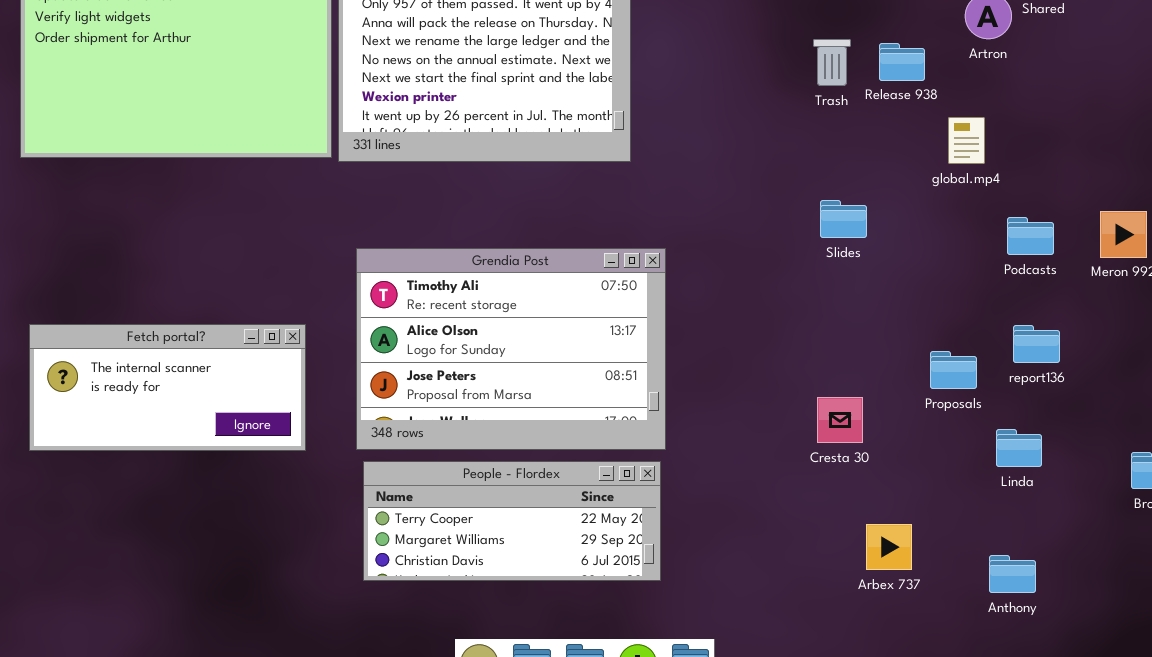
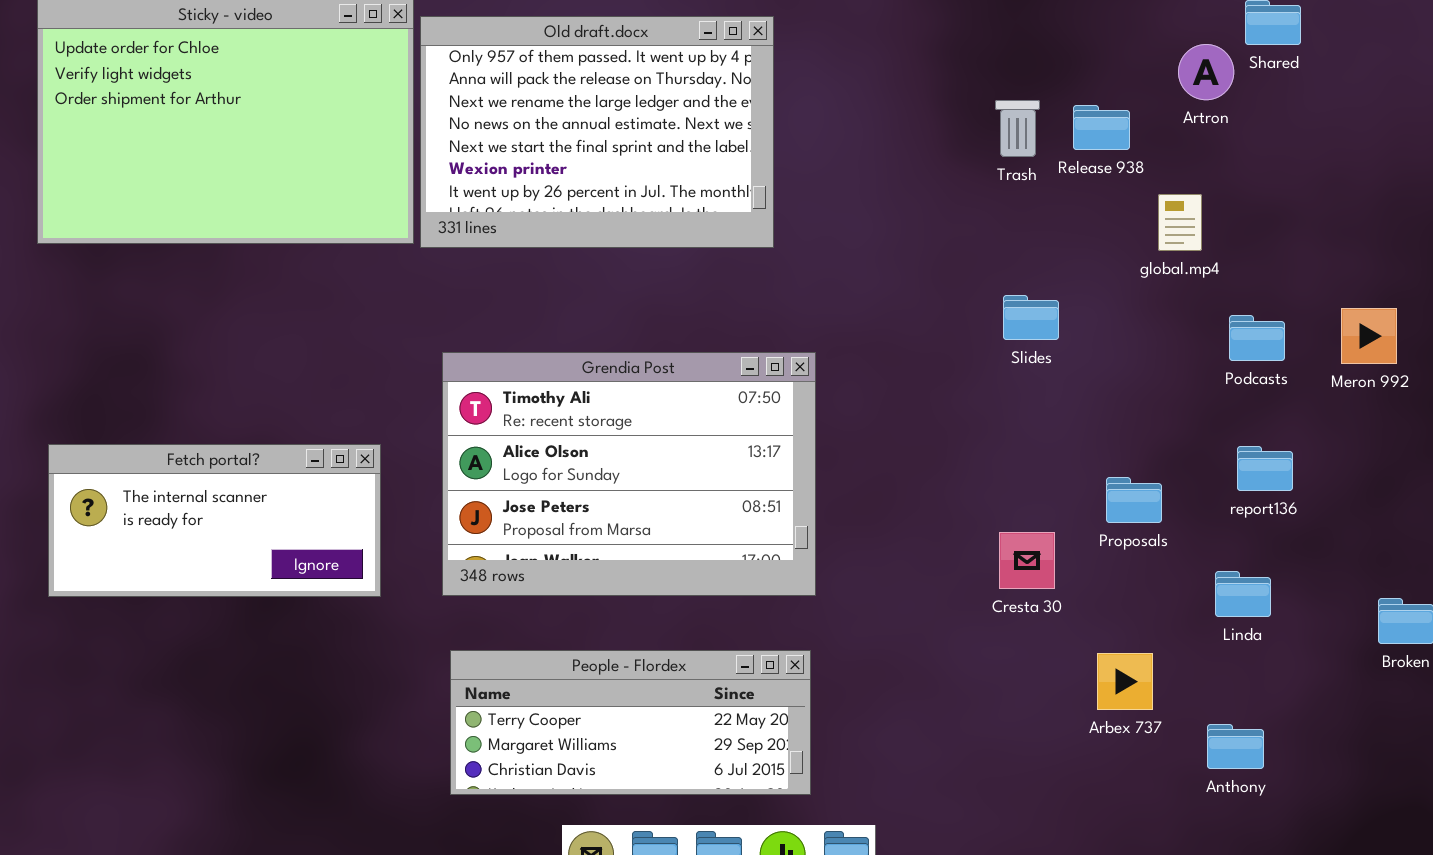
Proposals: [930,351,977,389] -> [1106,477,1162,523], moved
People - Flordex: [363,461,661,581] -> [450,650,811,795], moved
Arbex 737: [866,524,912,570] -> [1097,653,1153,710], moved

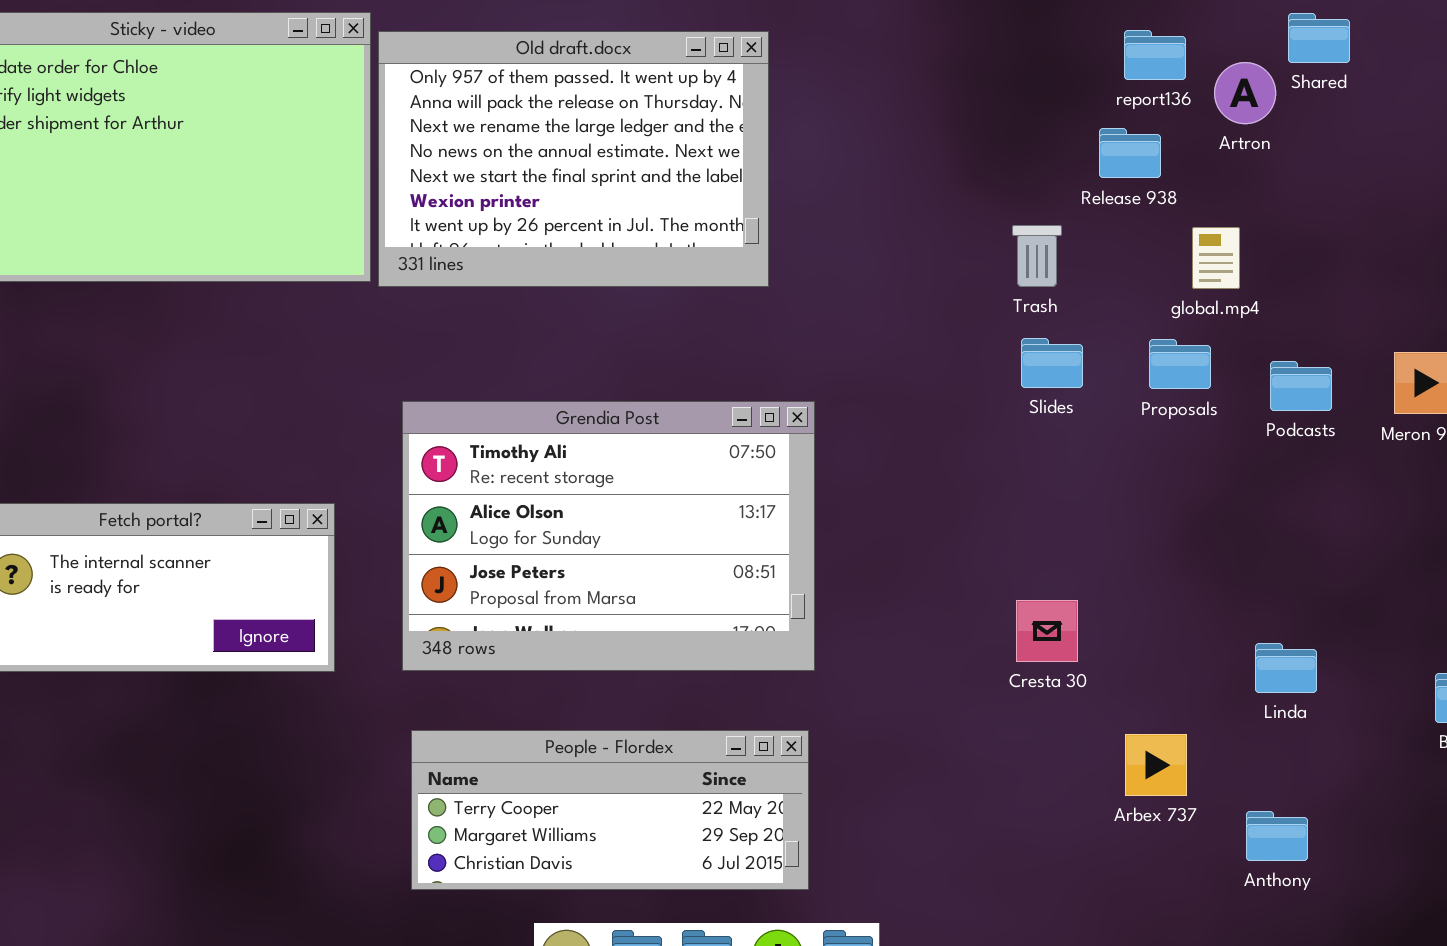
Trash: [995,100,1040,157] -> [1012,225,1062,287], moved
report136: [1237,446,1293,491] -> [1124,30,1186,80], moved
Proposals: [1106,477,1162,523] -> [1149,339,1211,389], moved

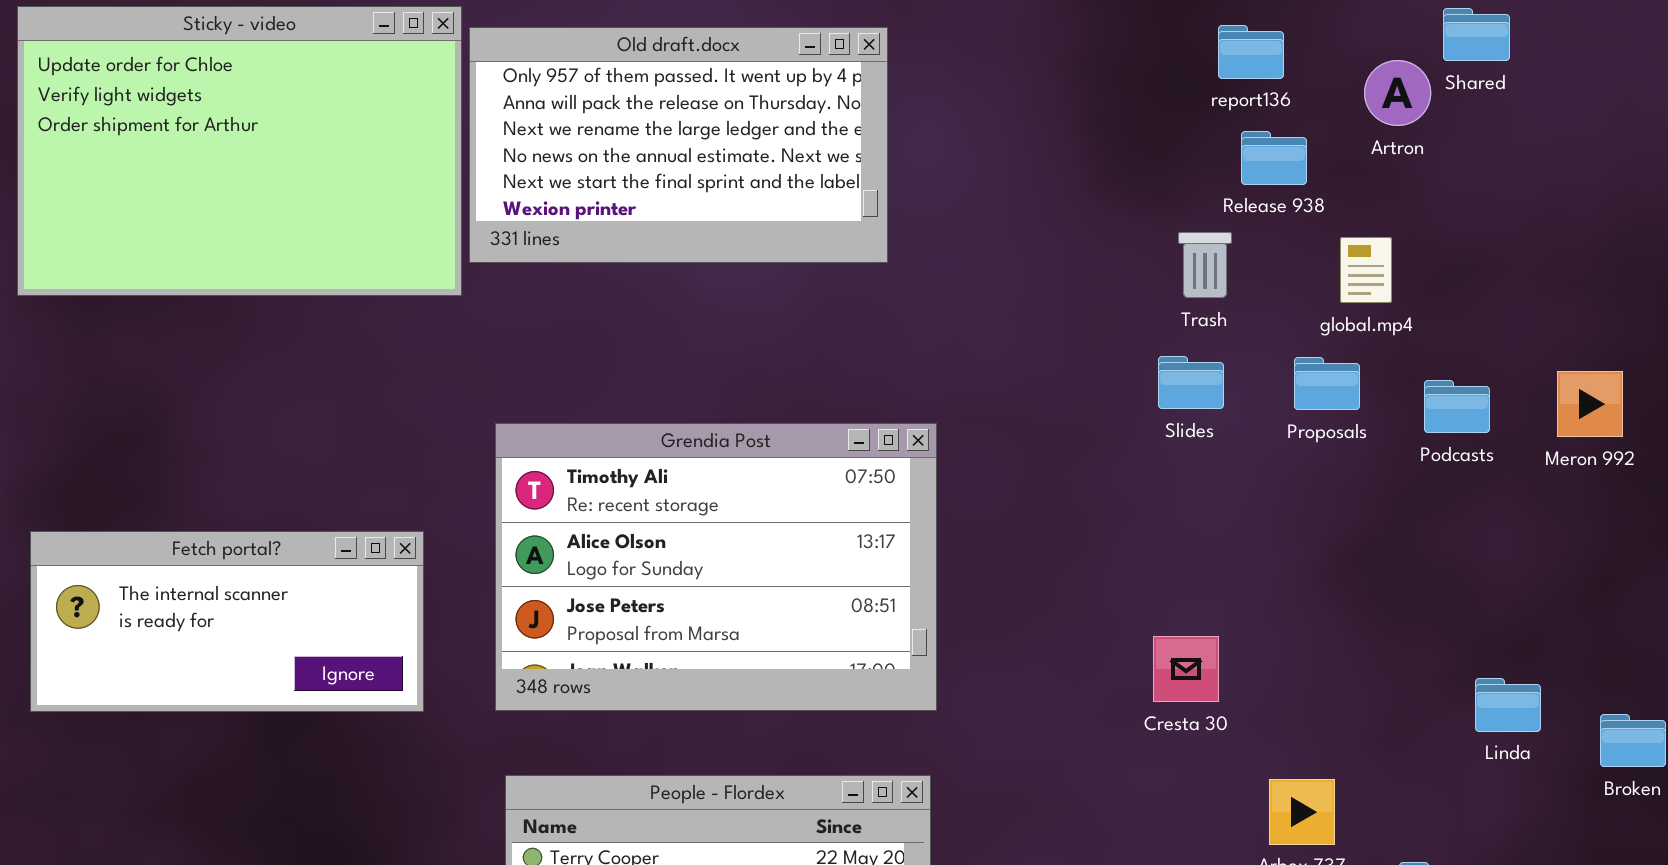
report136: [1124,30,1186,80] -> [1218,25,1284,79], moved
Old draft.docx: [378,31,769,287] -> [469,27,888,263], resized
Trash: [1012,225,1062,287] -> [1178,232,1232,298], moved
Linda: [1255,643,1317,693] -> [1475,678,1541,732], moved

